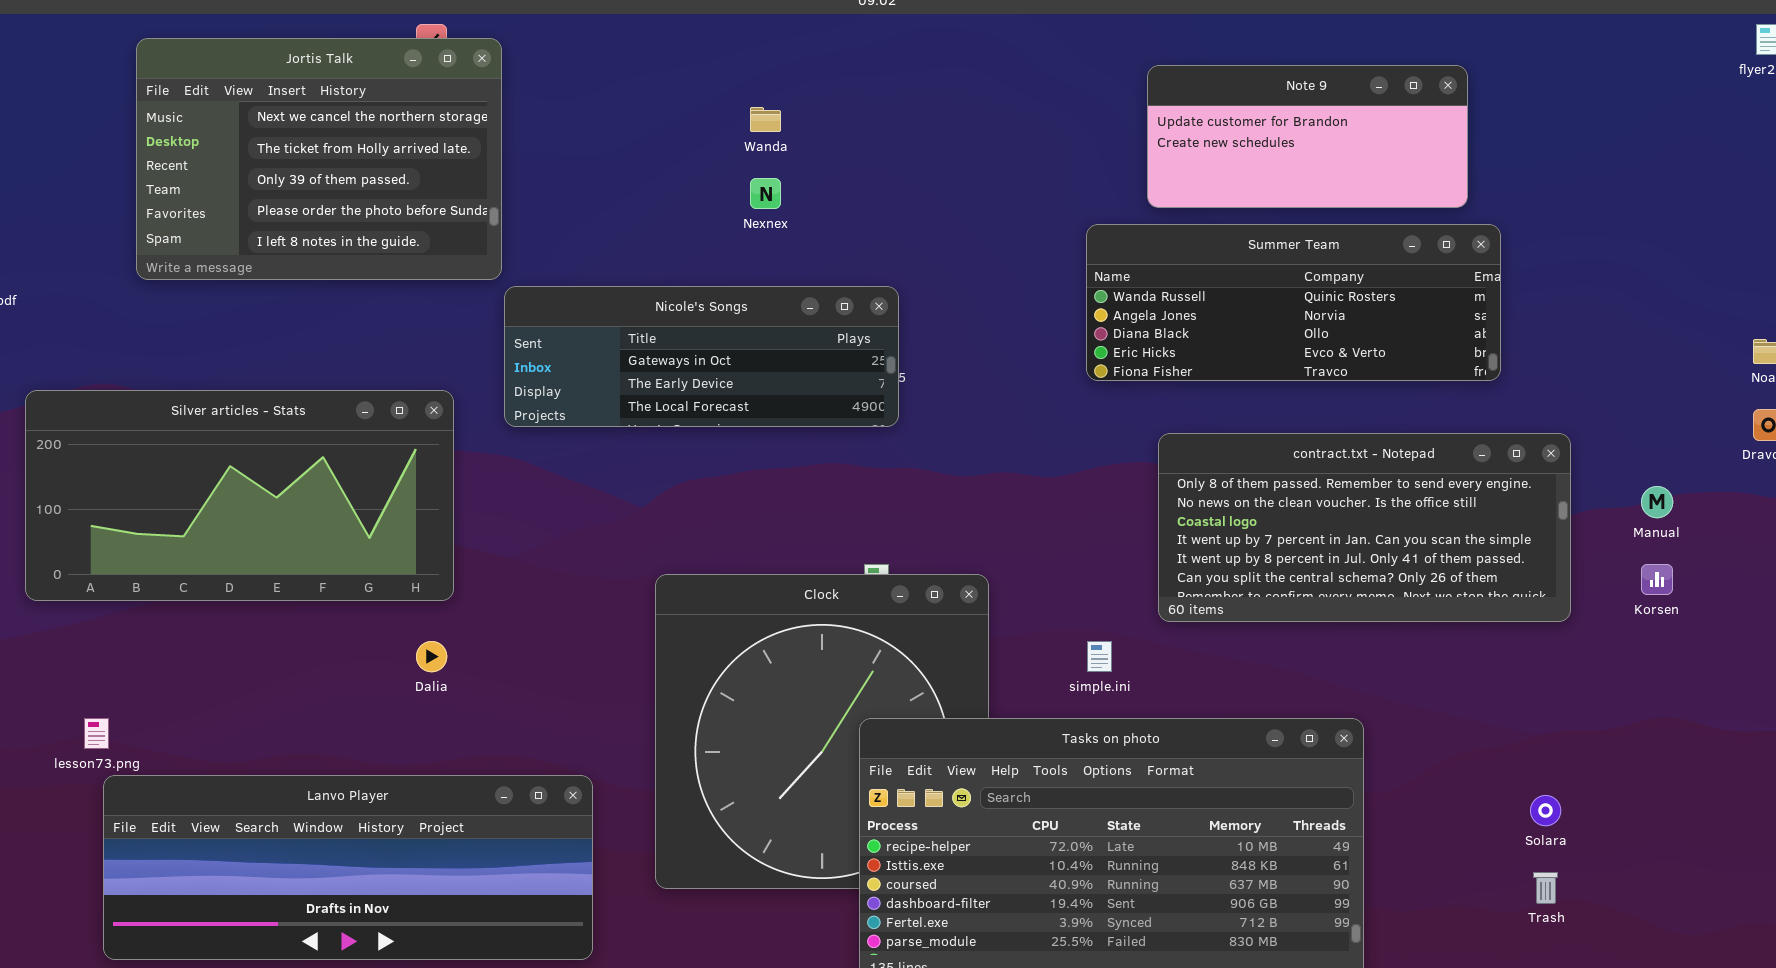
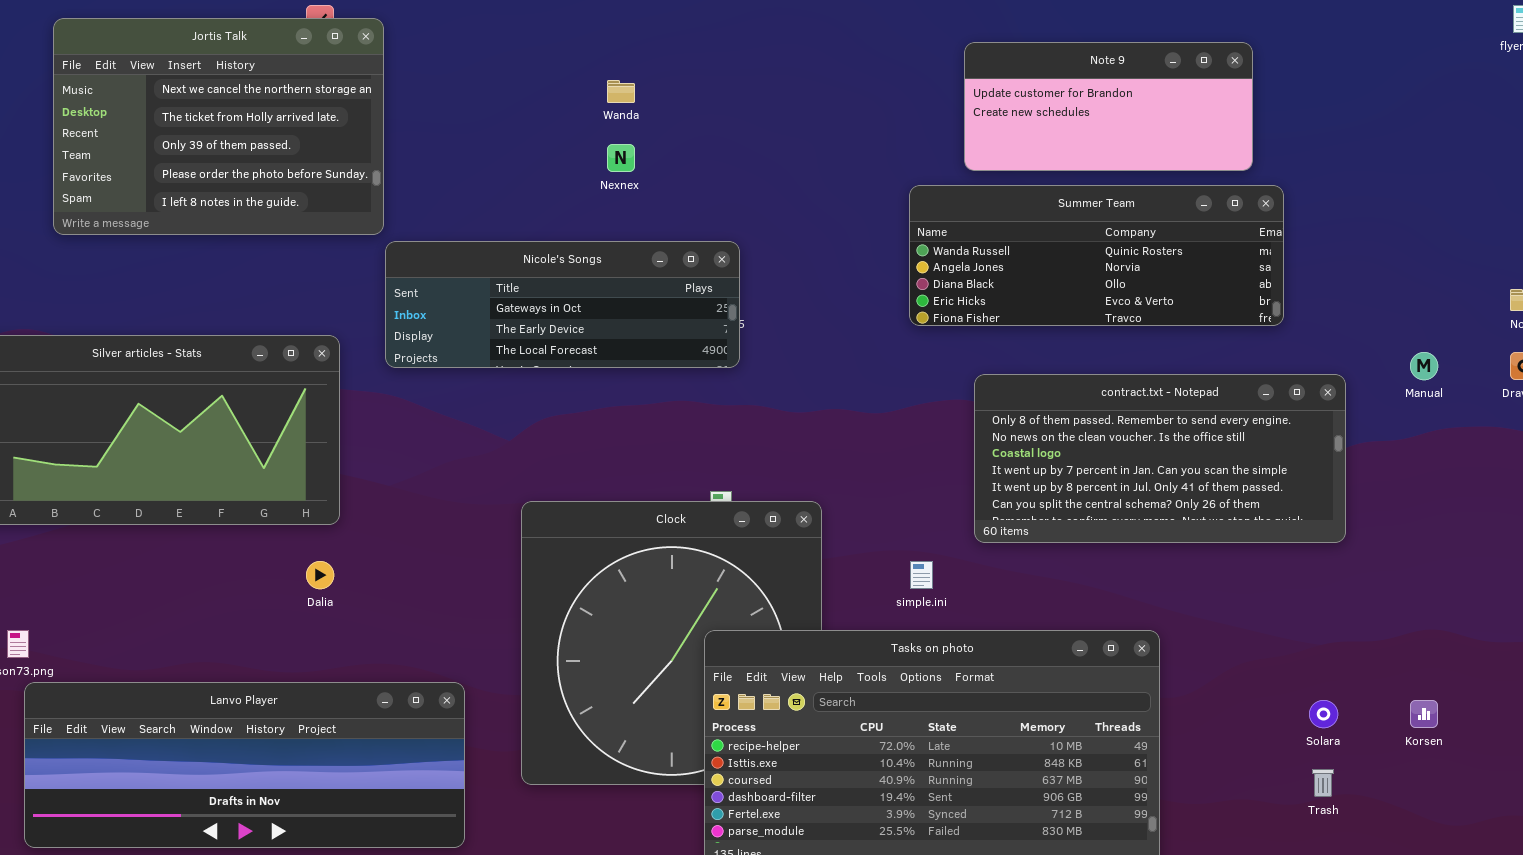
Manual: [1641,486,1673,518] -> [1410,352,1438,380], moved
Korsen: [1641,564,1673,595] -> [1410,700,1438,728], moved

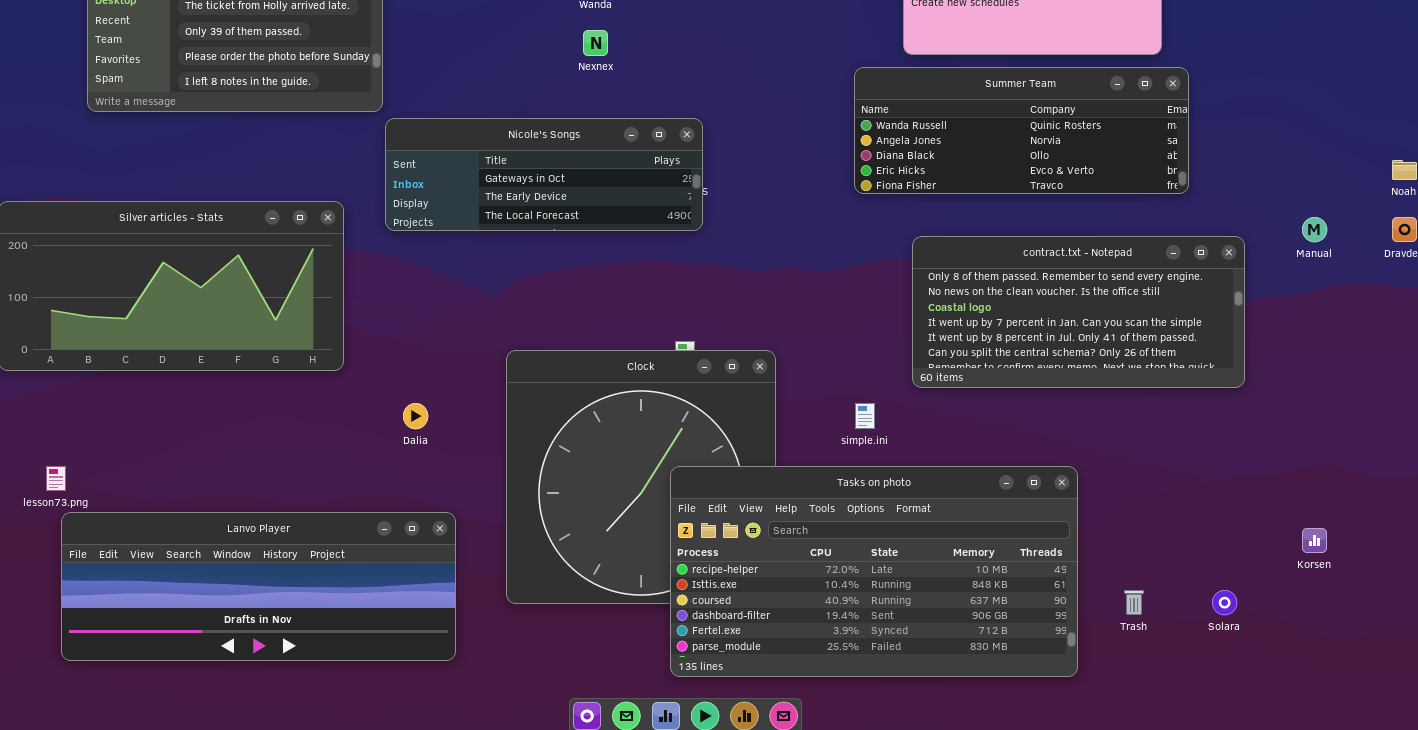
Dalia: [306,561,334,589] -> [403,403,428,429], moved
Solara: [1309,700,1338,728] -> [1212,590,1237,615], moved
Trash: [1312,769,1334,797] -> [1124,590,1144,615], moved

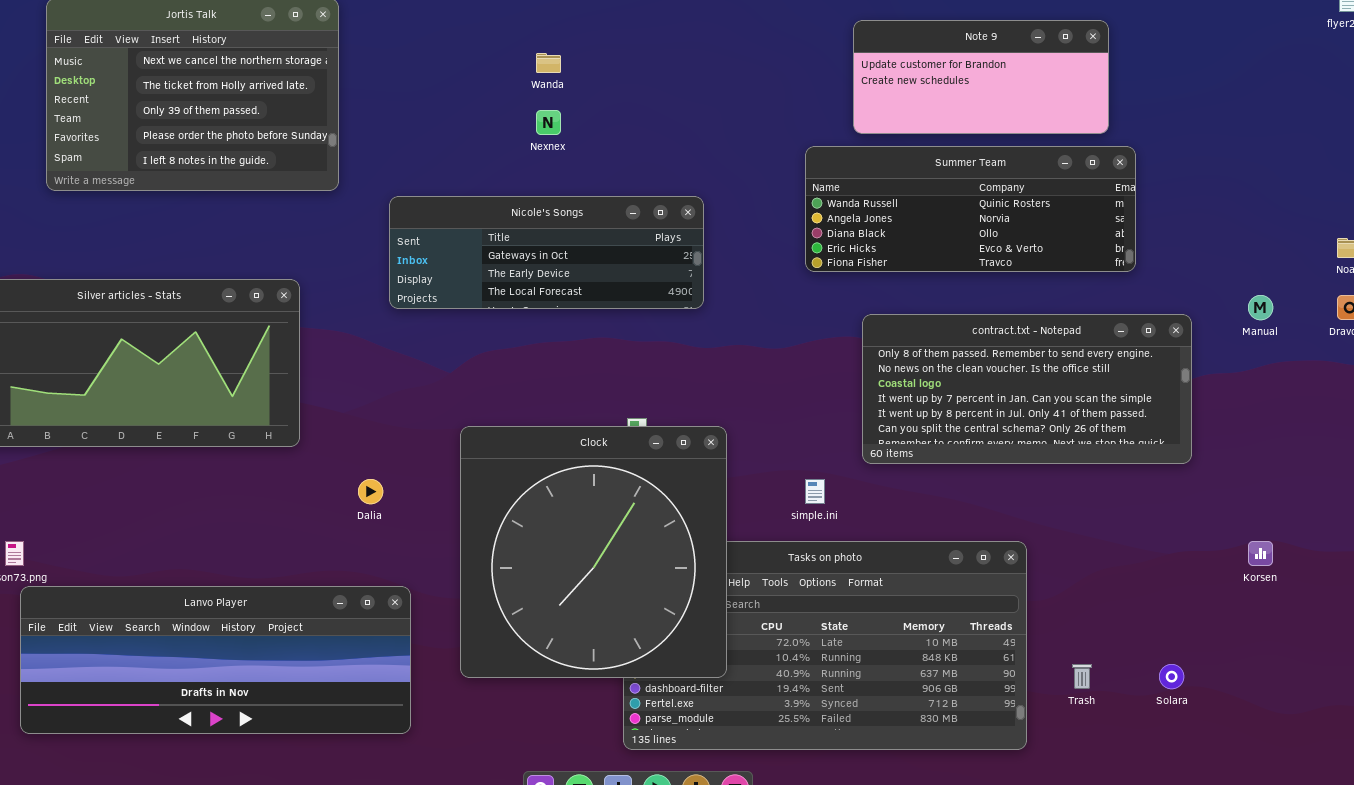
Nicole's Songs: [385,118,703,231] -> [389,196,704,309], moved
Clock: [506,350,776,604] -> [460,426,727,678], raised
Korsen: [1302,528,1327,553] -> [1248,541,1273,566], moved

